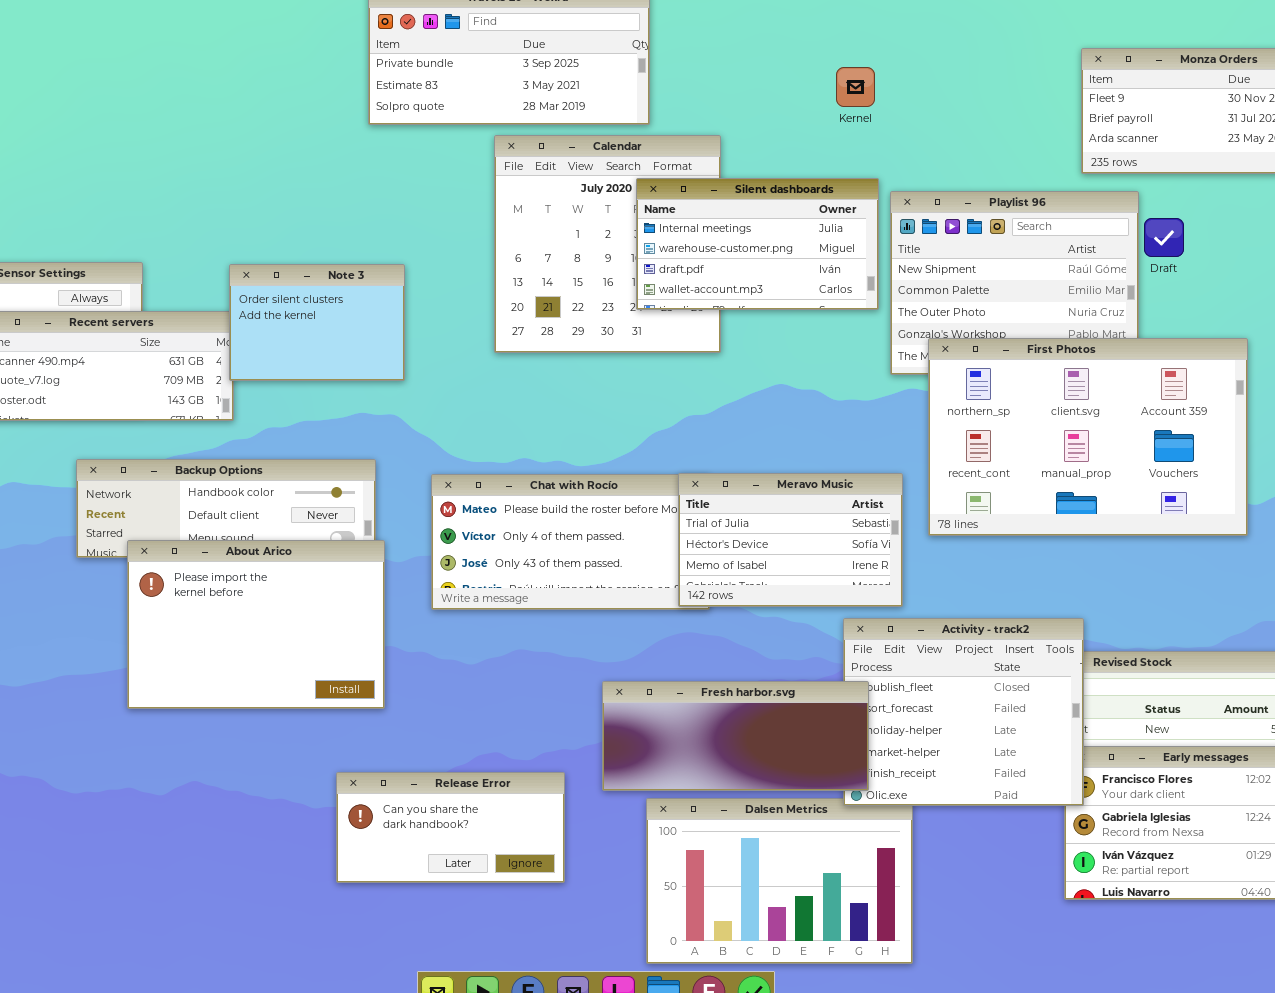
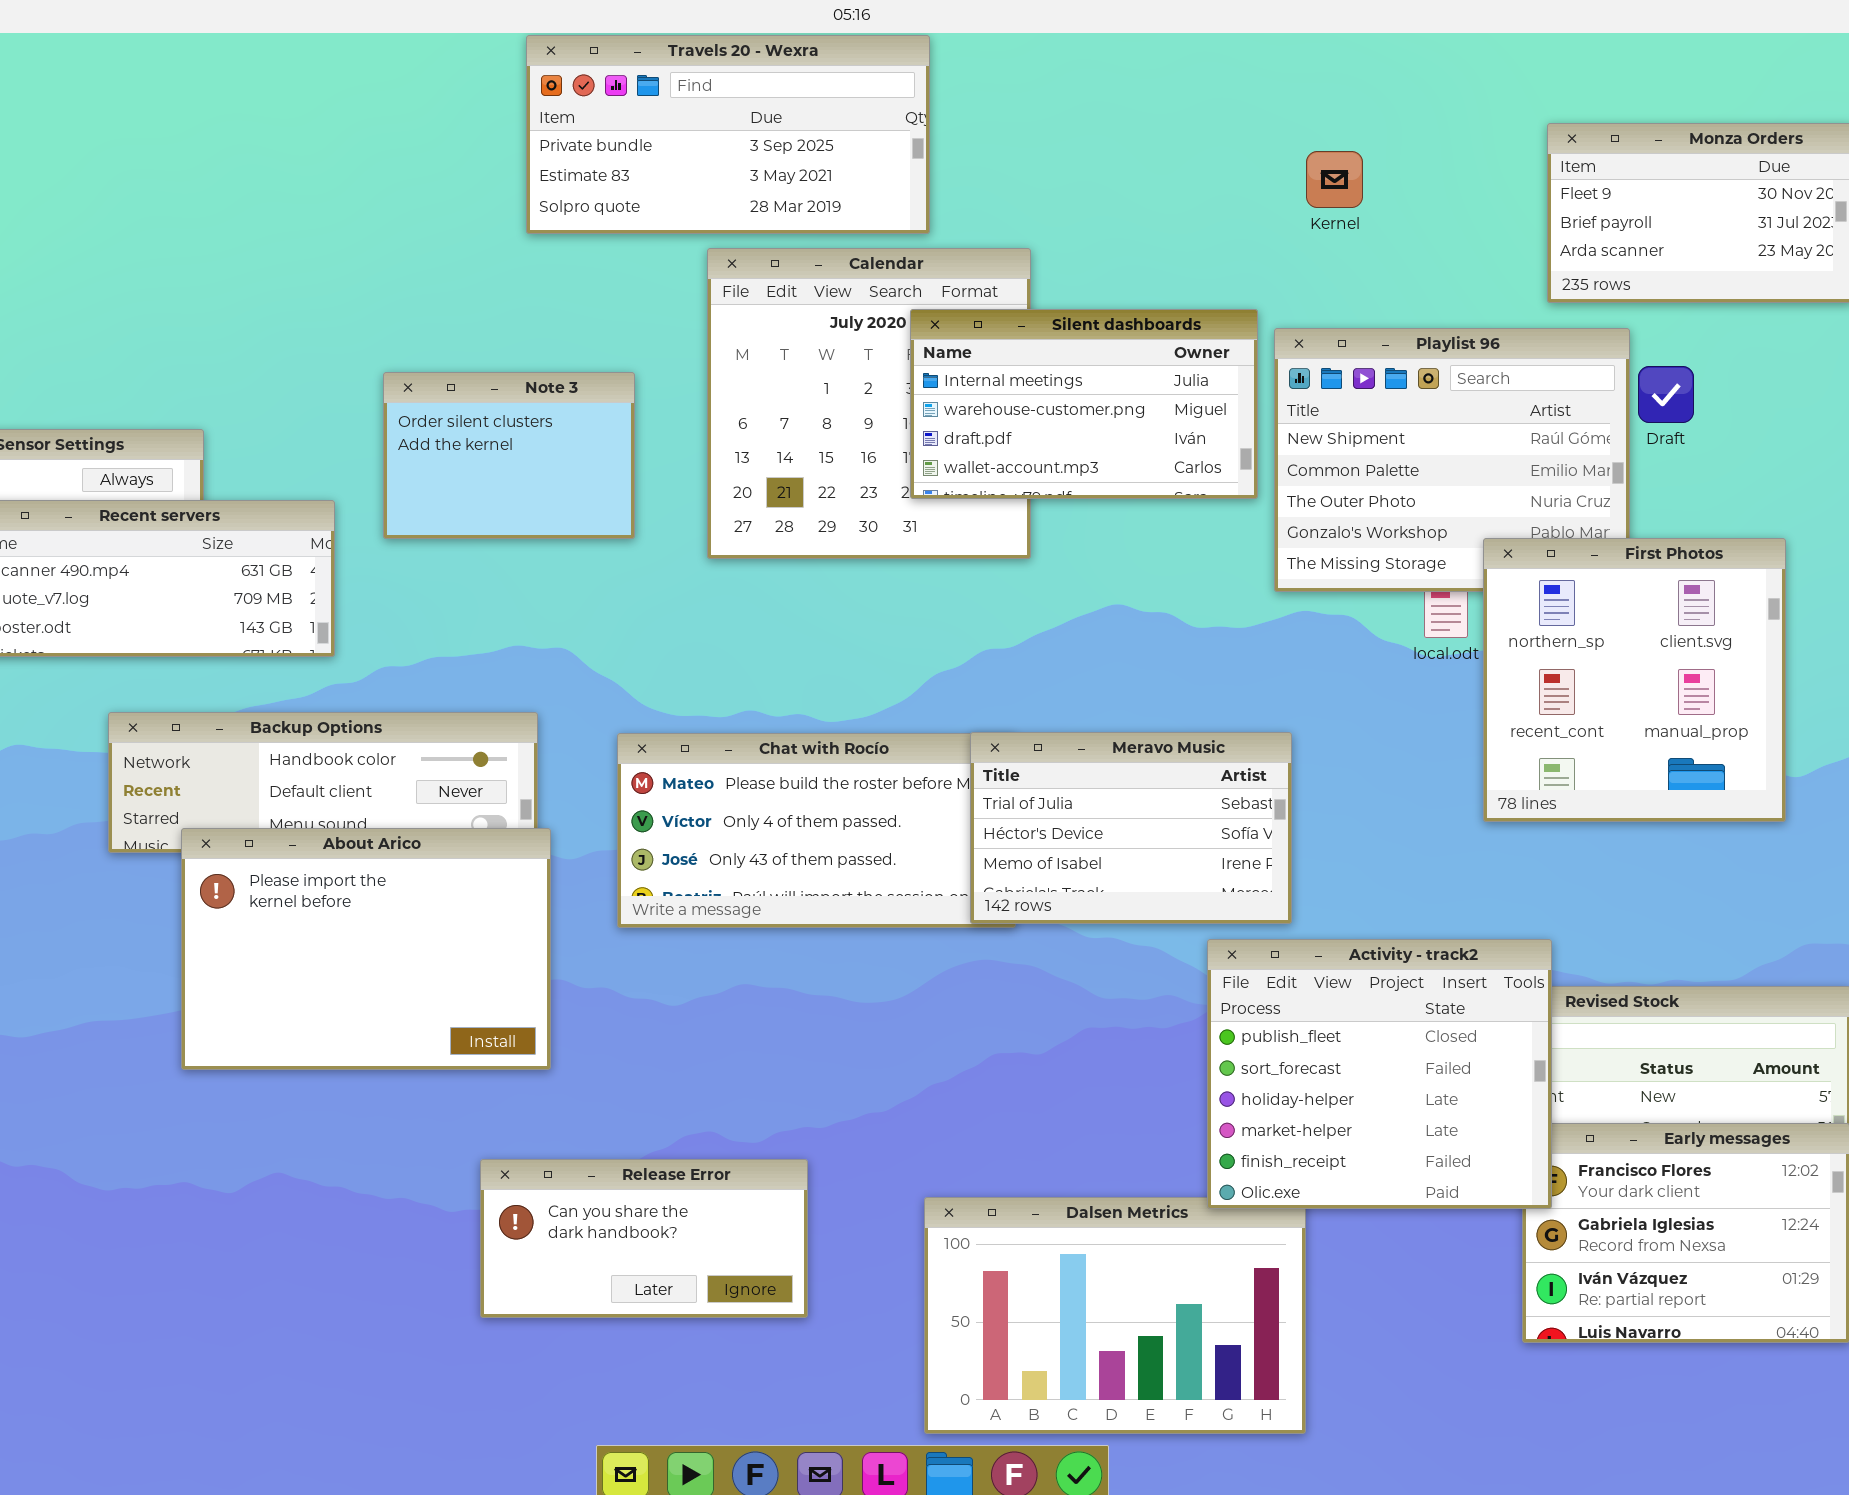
Kernel: [836,67,875,107] -> [1306,151,1363,208], moved
Note 3: [229,264,405,381] -> [383,372,635,539], moved
First Photos: [928,338,1248,536] -> [1483,538,1786,822], resized
Fresh harbor.svg: [602,681,869,791] -> none, closed

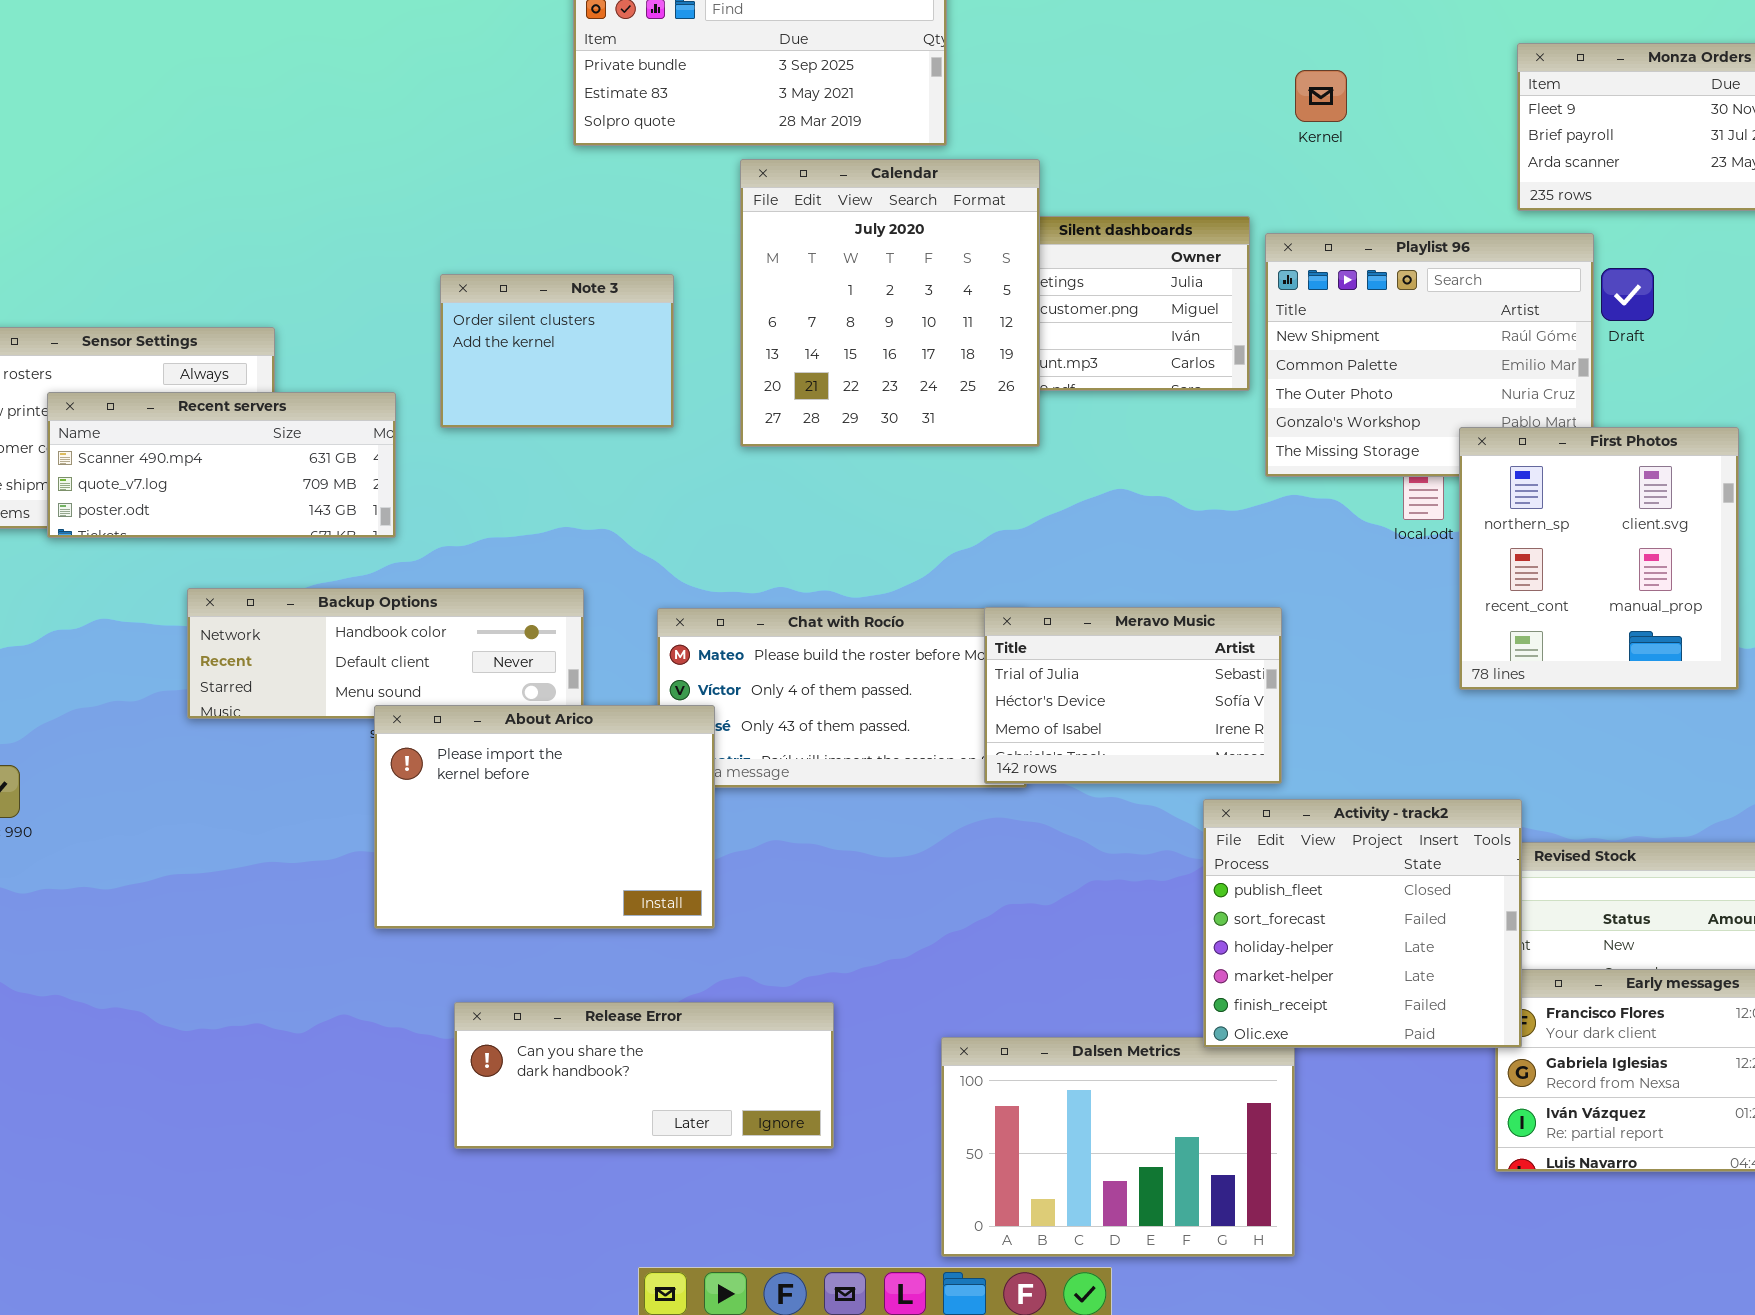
Calendar: [707,248,1031,559] -> [740,159,1040,447], raised
About Arico: [181,828,551,1070] -> [374,705,715,929], moved
Release Error: [480,1159,808,1318] -> [454,1002,834,1149], resized

